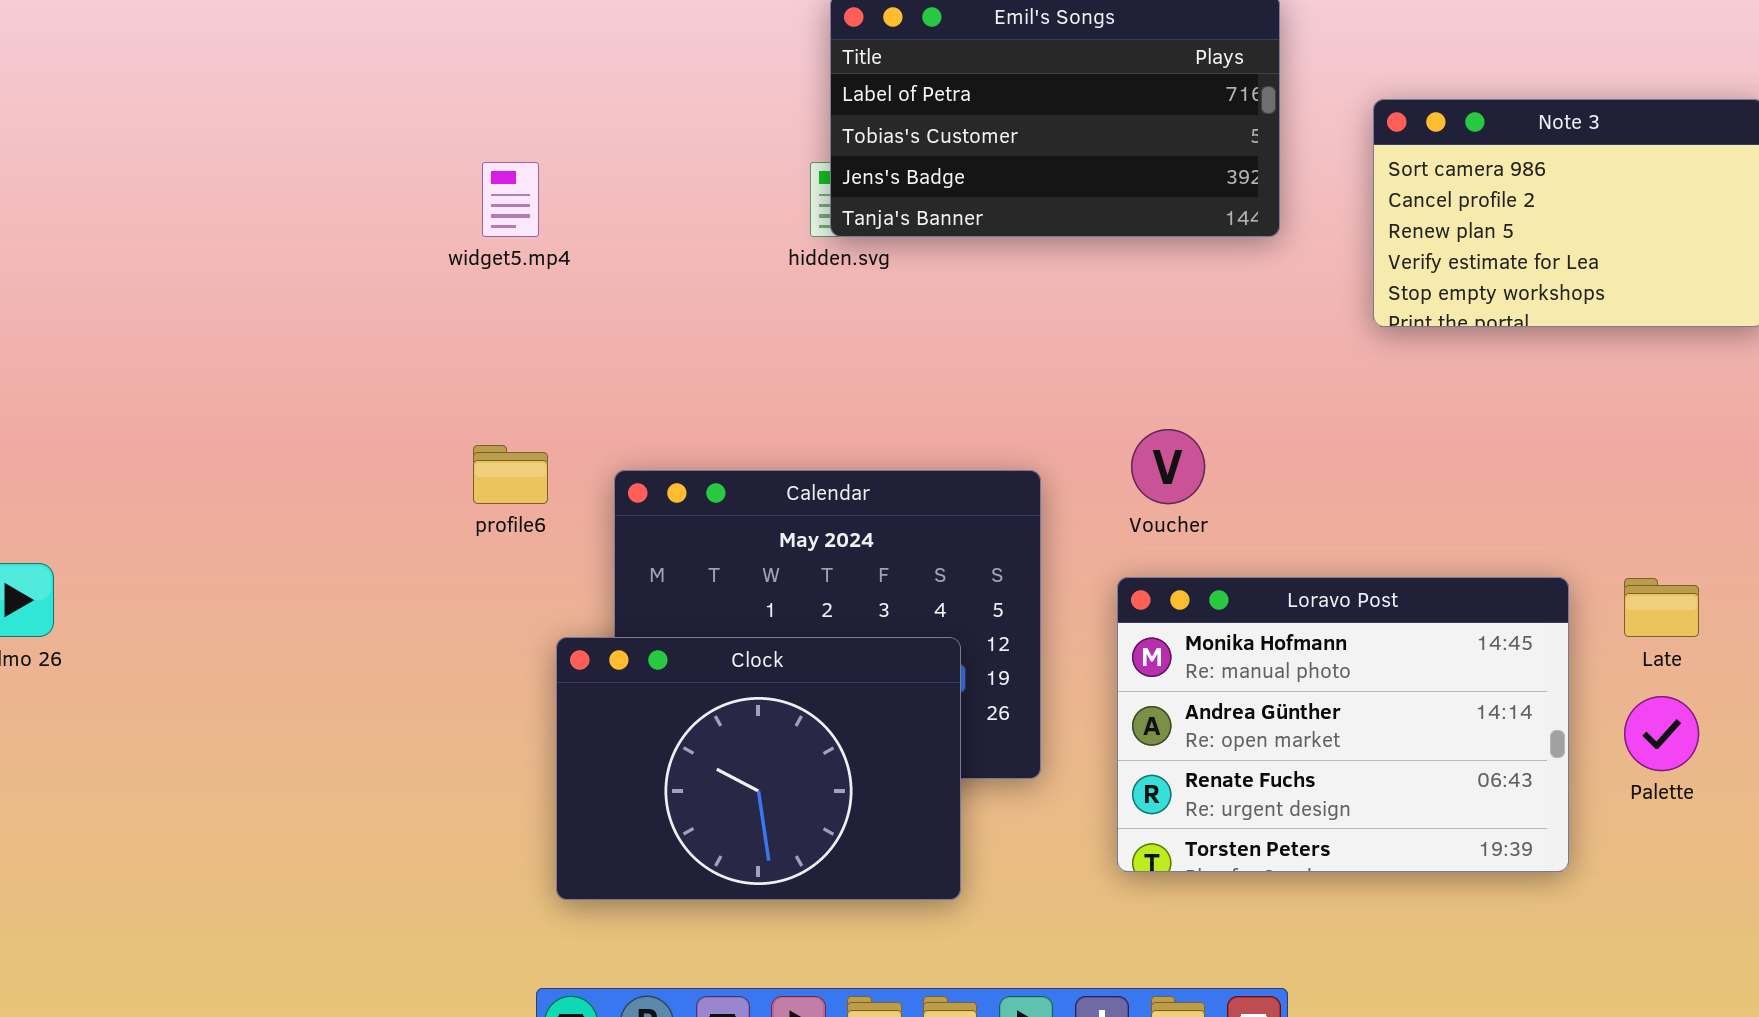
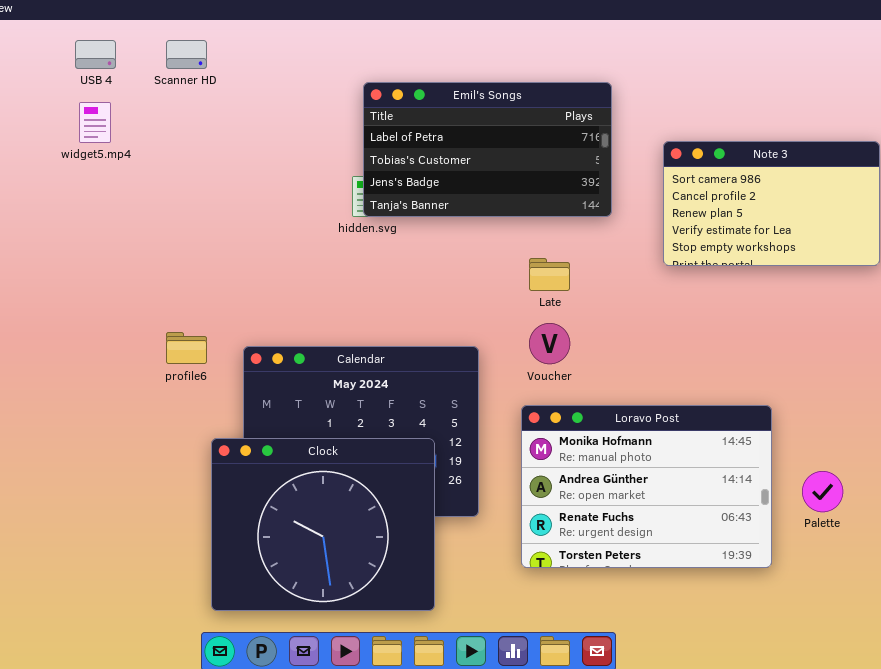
widget5.mp4: [482,162,539,237] -> [79,102,111,143], moved
Late: [1624,578,1699,637] -> [529,258,570,291], moved
Clock: [556,637,961,900] -> [211,438,435,611], resized

